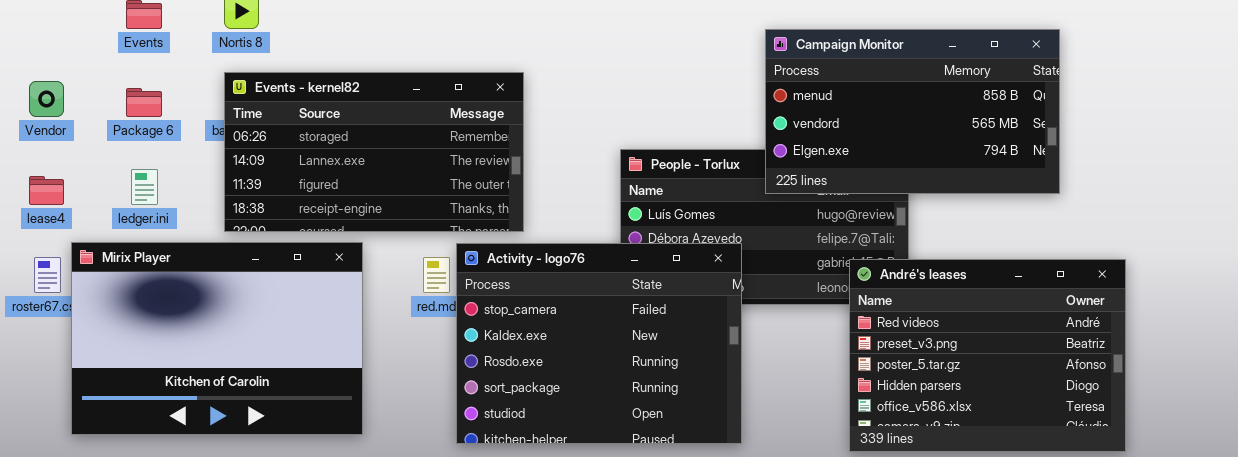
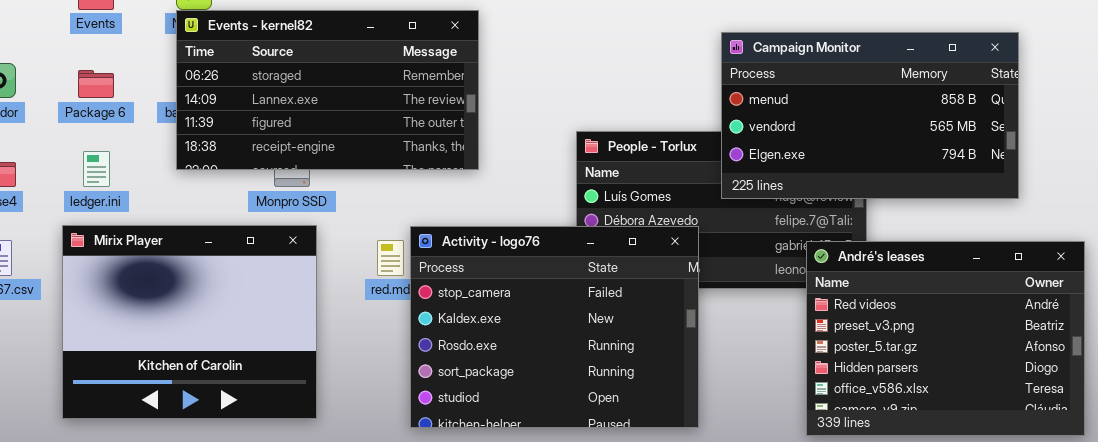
Campaign Monitor: [765,29,1060,194] -> [721,32,1019,199], moved
Events - kernel82: [224,72,524,232] -> [176,10,479,170], moved
Mirix Player: [71,242,363,435] -> [62,225,317,419], resized

